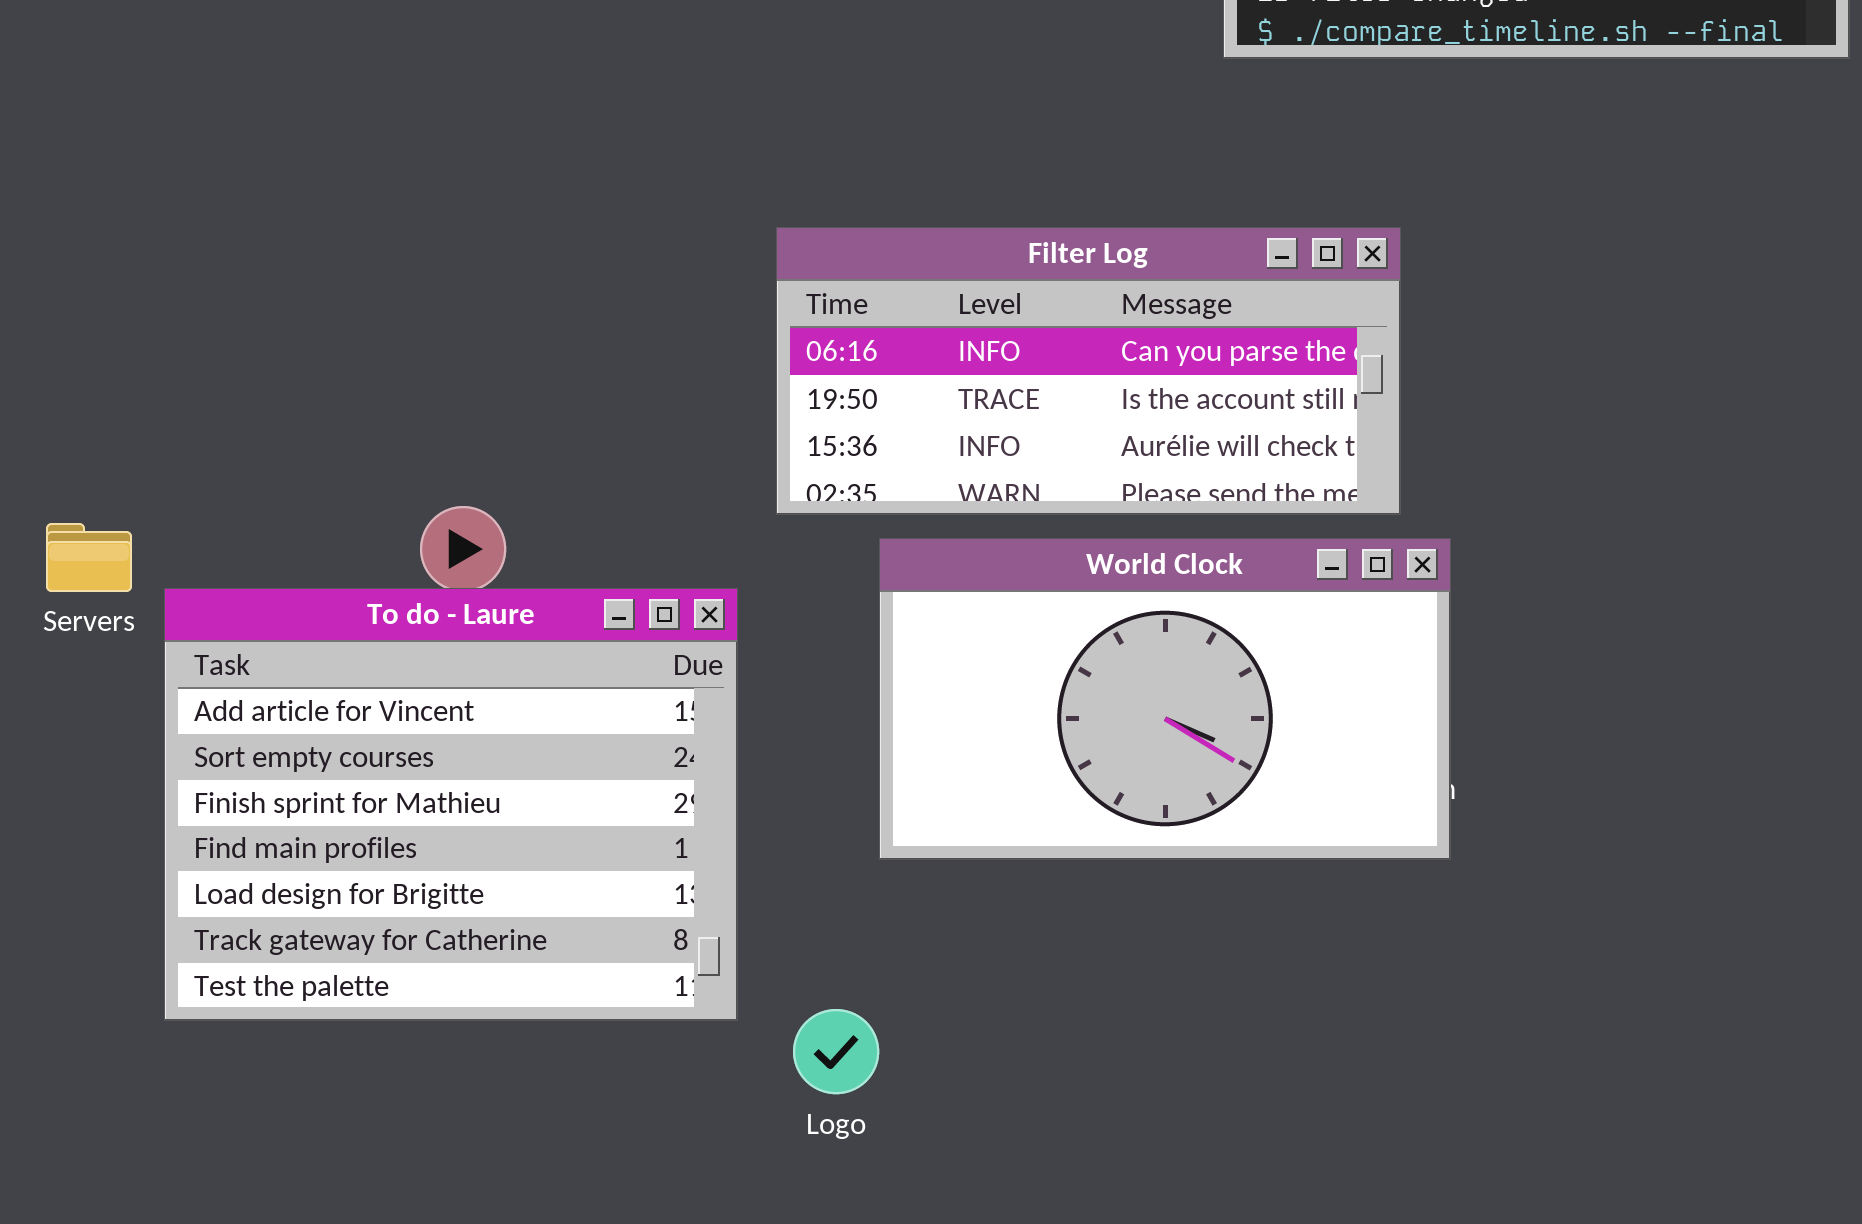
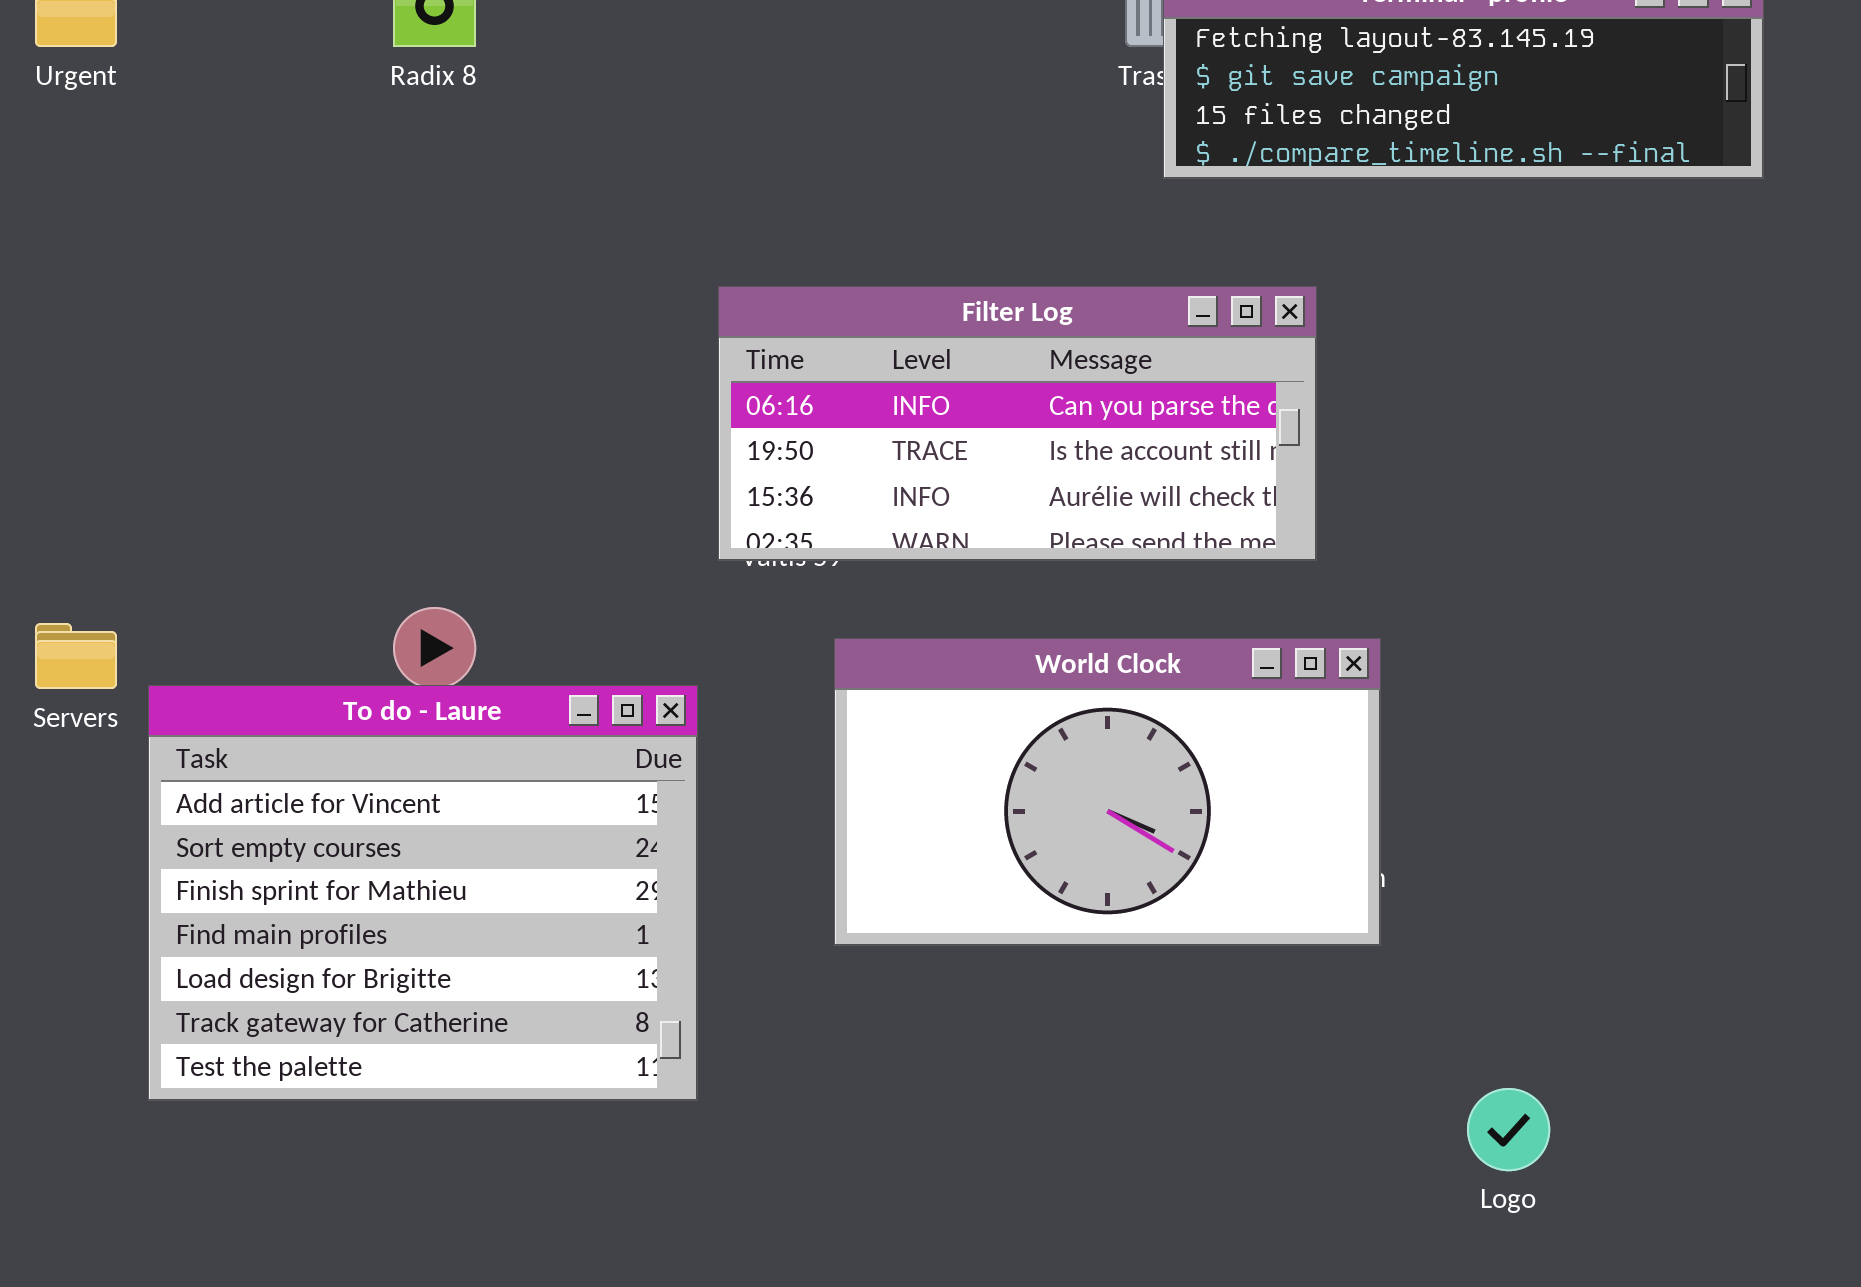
Filter Log: [776,227,1401,515] -> [718,286,1317,561], moved
Logo: [793,1009,879,1094] -> [1467,1088,1550,1171], moved

